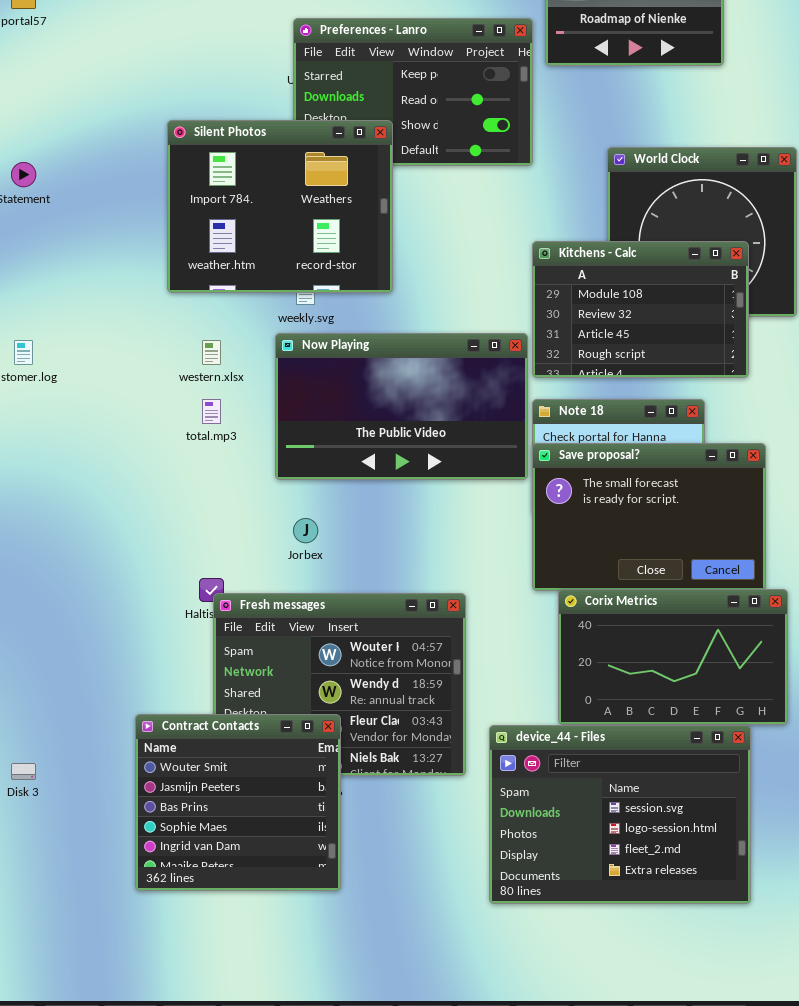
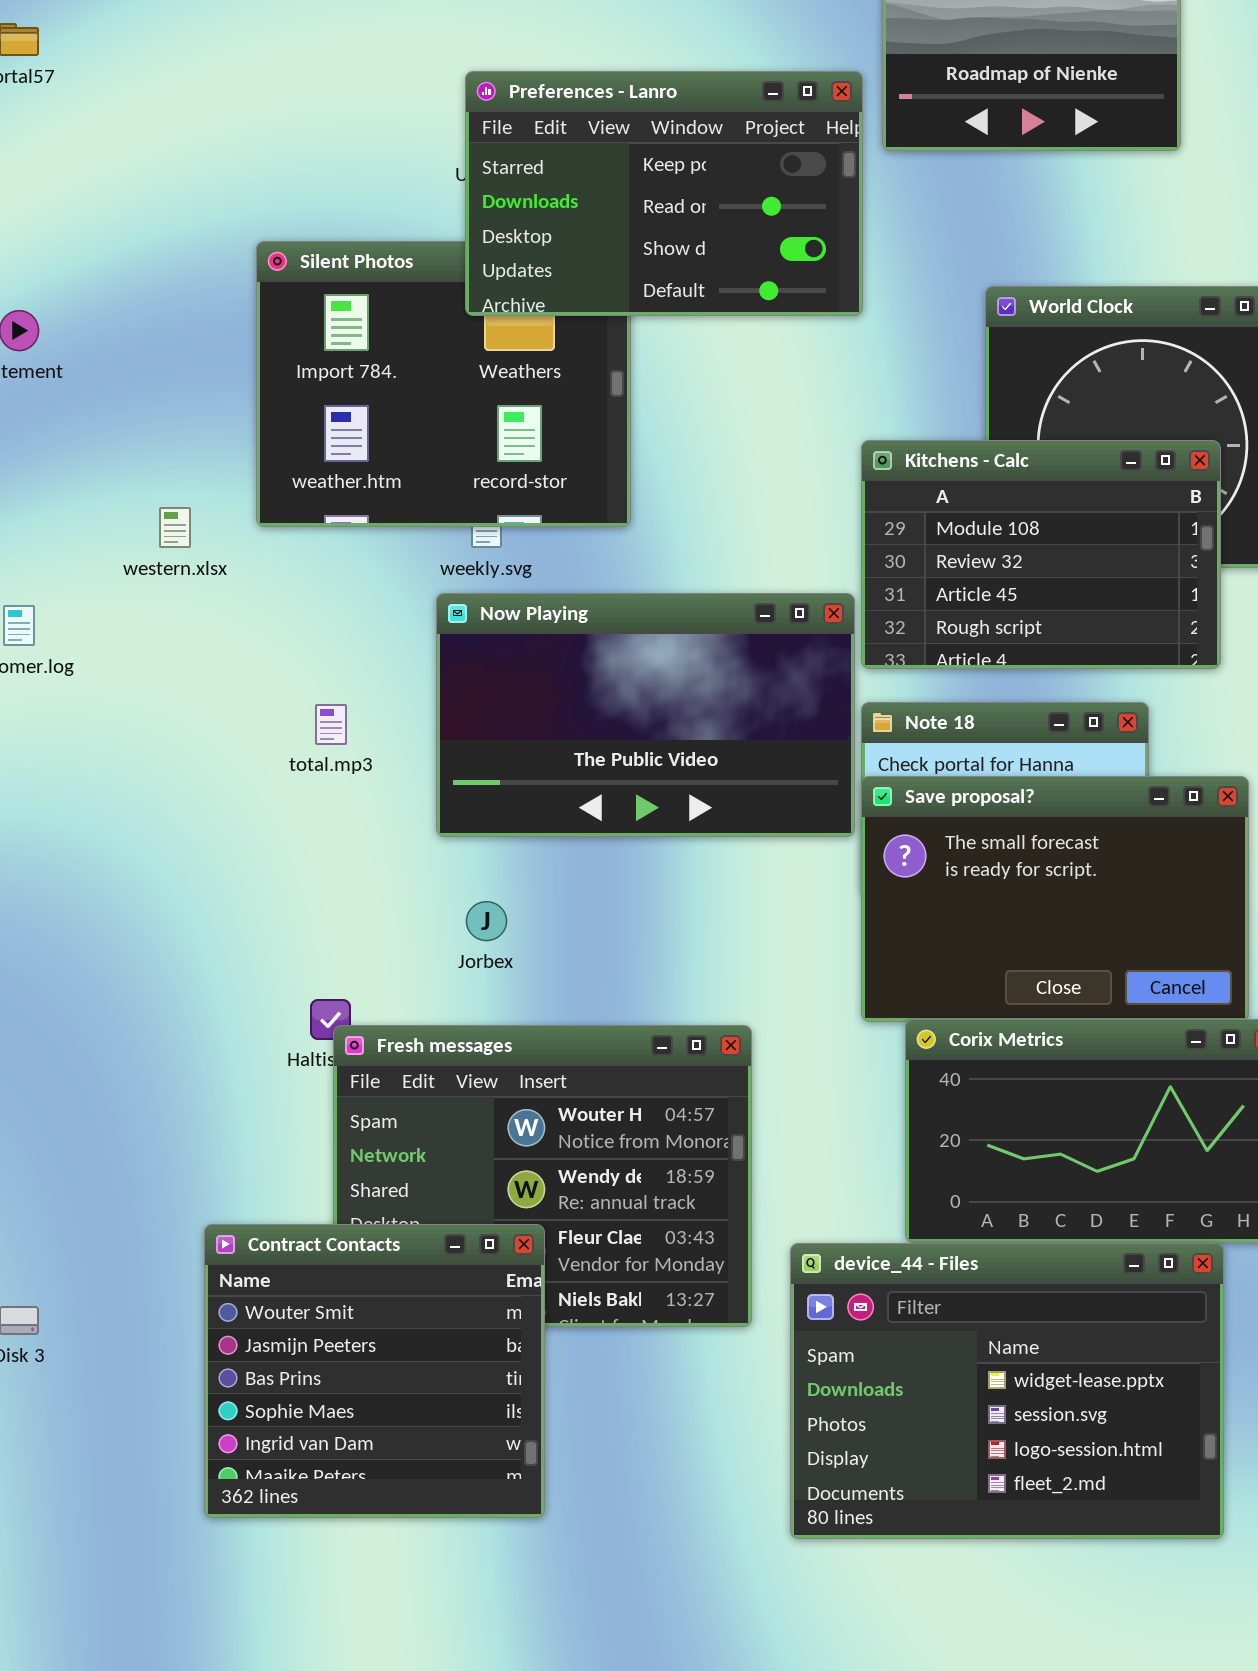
Preferences - Lanro: [293,18,533,166] -> [465,71,863,316], raised
western.xlsx: [202,340,221,365] -> [159,507,191,548], moved
device_44 - Files: [489,725,751,904] -> [790,1243,1224,1539], scrolled up 1 row

